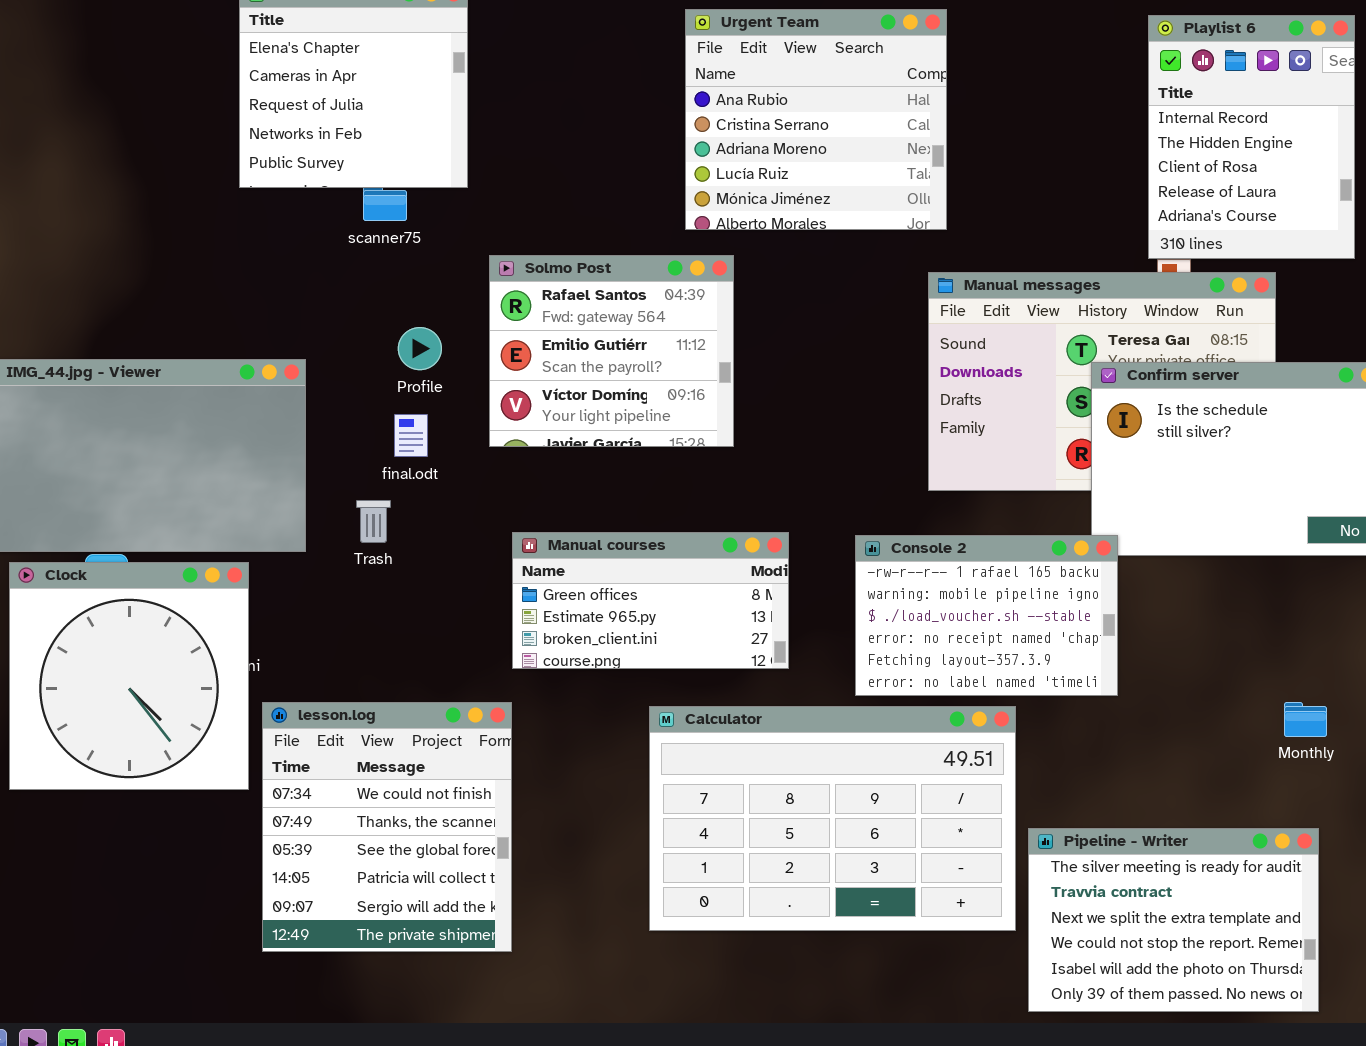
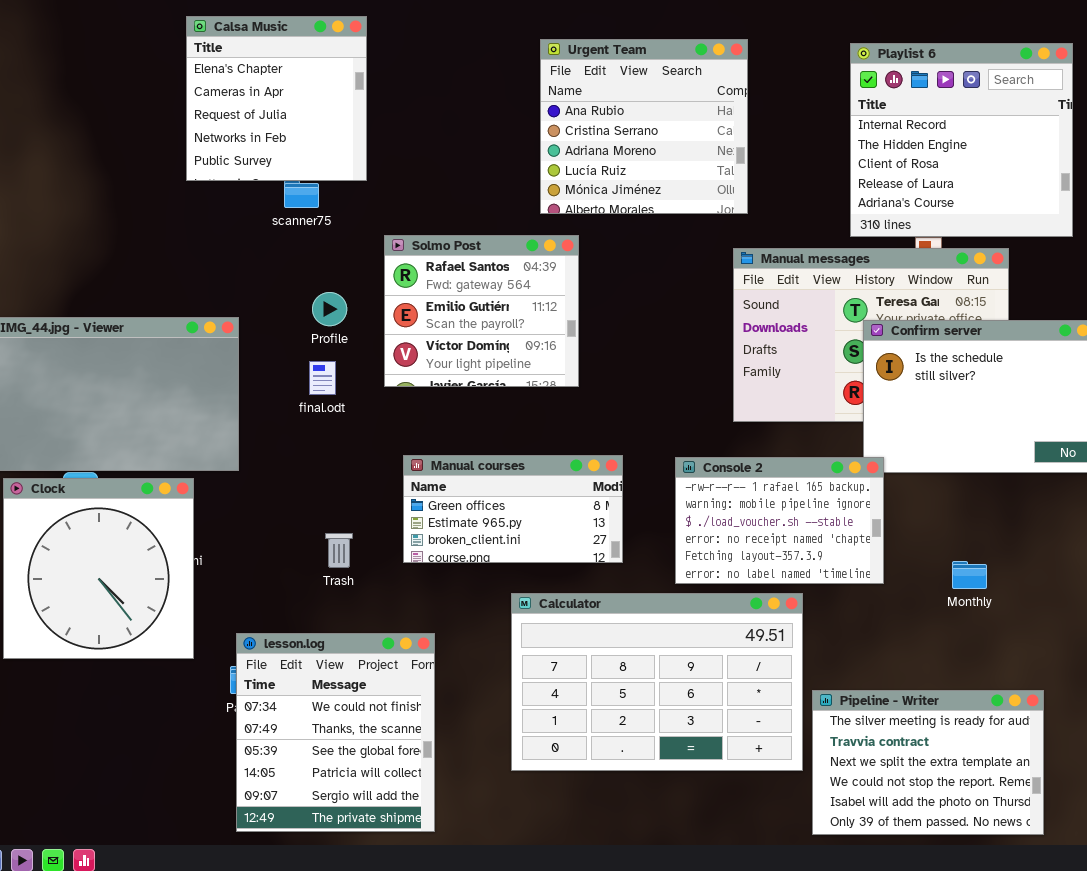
Playlist 6: [1148,15,1355,259] -> [850,43,1073,237], resized
Trash: [356,500,391,543] -> [325,533,353,568], moved
lesson.log: [262,702,512,952] -> [236,633,435,832], moved
Monthly: [1284,702,1327,737] -> [952,561,987,589], moved

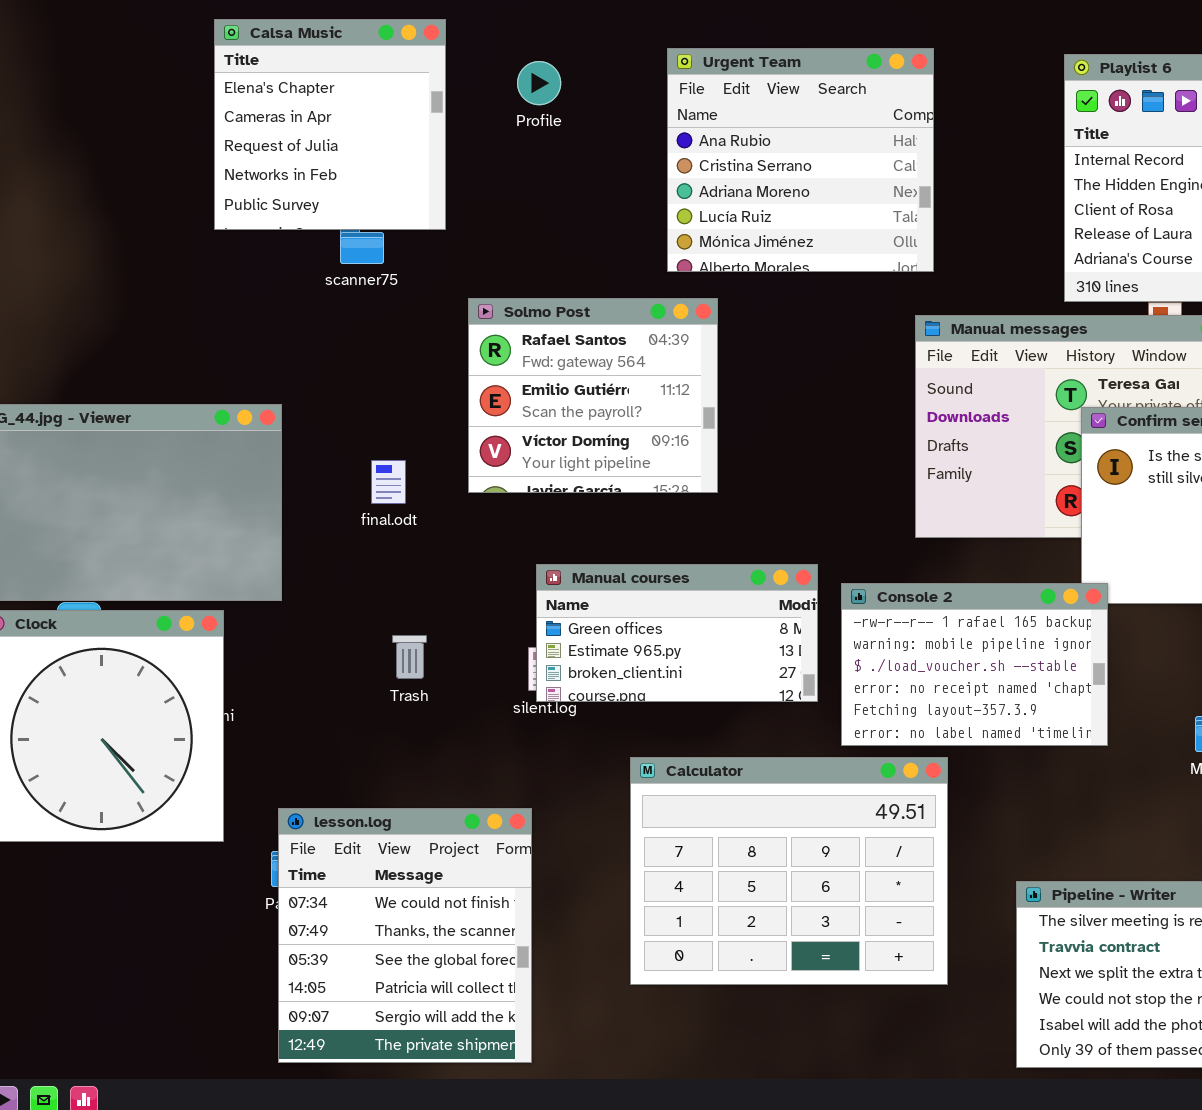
Profile: [312,292,347,326] -> [517,61,561,105], moved
Manual courses: [403,455,623,563] -> [536,564,818,702], moved
Trash: [325,533,353,568] -> [392,635,427,679], moved
Calculator: [511,593,803,771] -> [630,757,948,985], resized

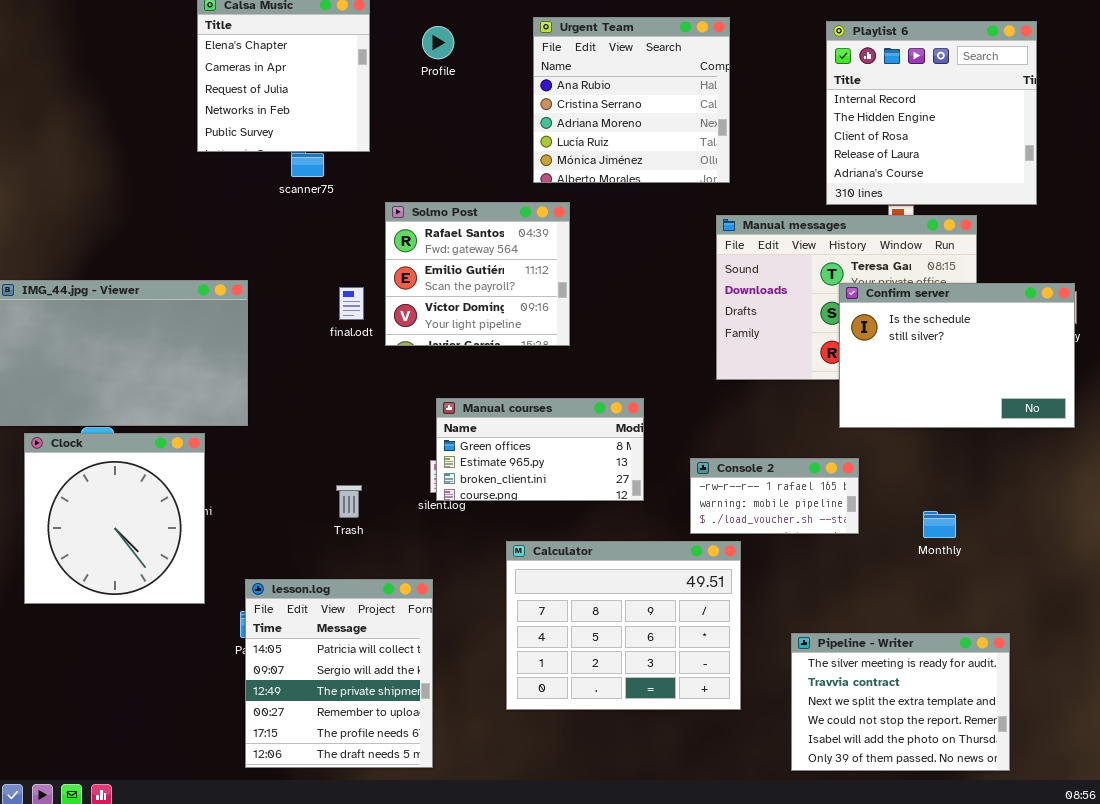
final.odt: [371,460,406,504] -> [339,287,364,320], moved
Console 2: [841,583,1108,746] -> [690,458,859,534], resized
Trash: [392,635,427,679] -> [336,485,362,518], moved
lesson.log: [278,808,532,1063] -> [245,579,433,768], scrolled down 3 rows

